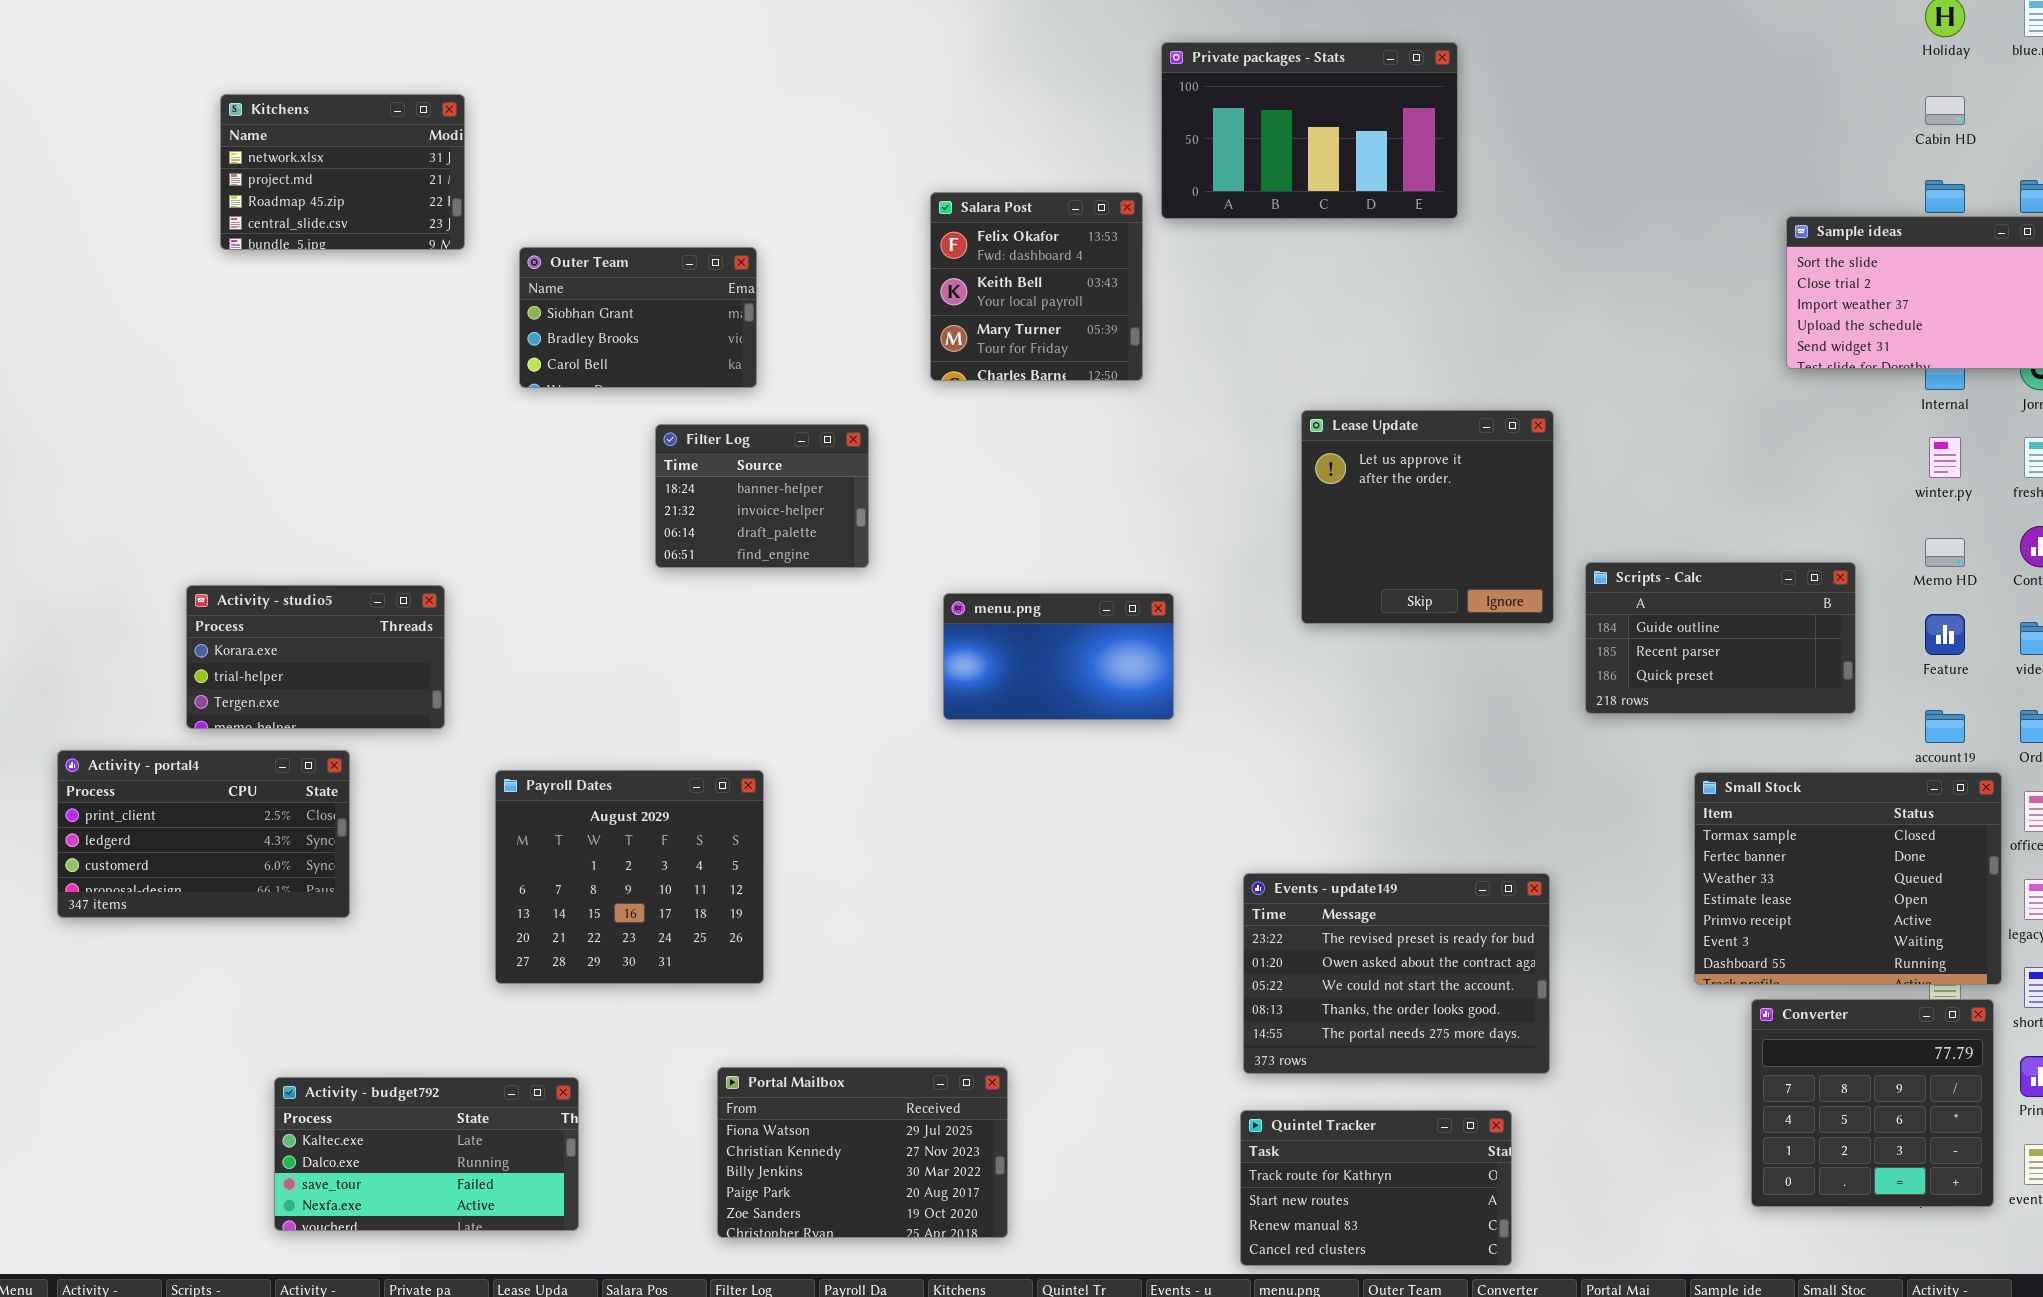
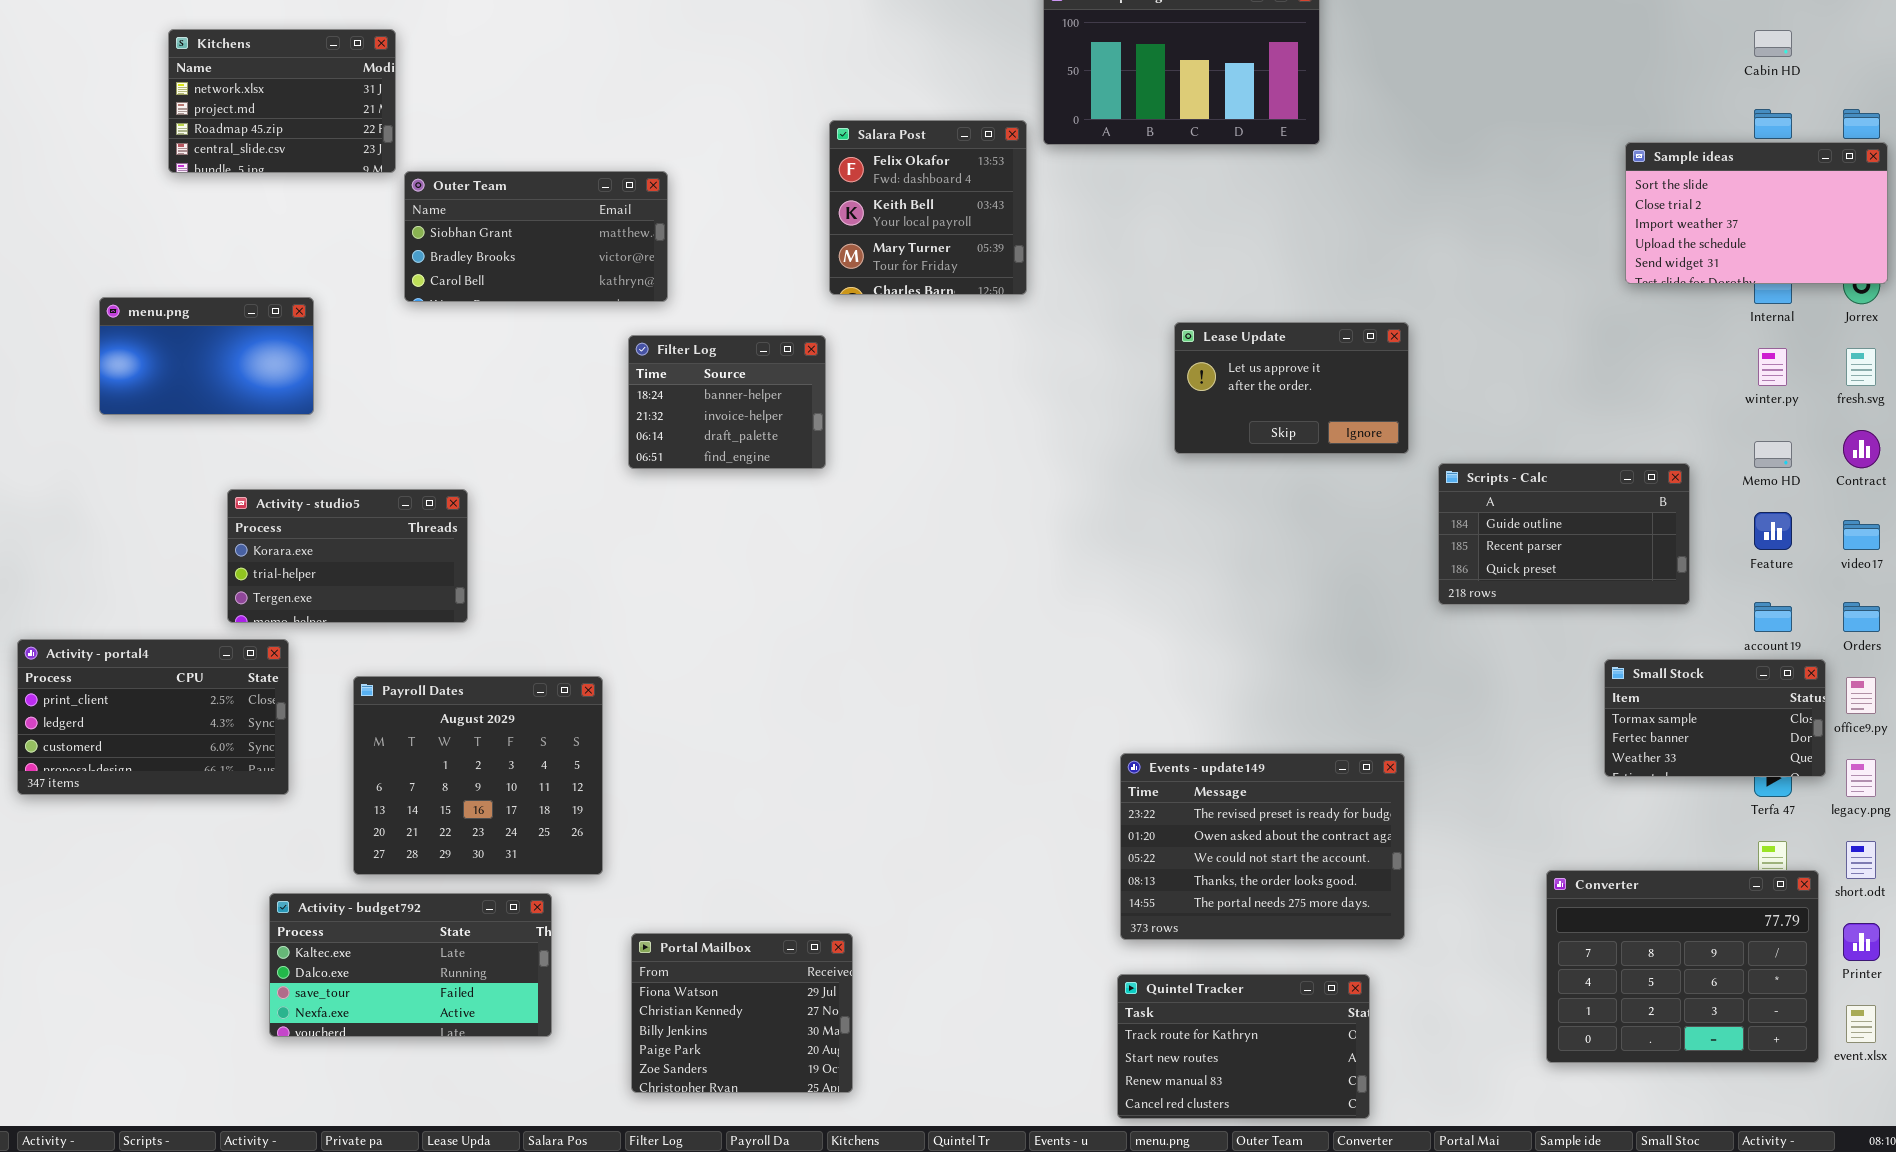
Outer Team: [519,247,757,388] -> [404,171,668,302], resized
Lease Update: [1301,410,1554,624] -> [1174,322,1409,454], resized
Filter Log: [655,424,869,568] -> [628,335,826,469], moved
Activity - studio5: [186,585,445,729] -> [227,489,468,623], moved
menu.png: [943,593,1174,720] -> [99,297,314,415], moved
Payroll Dates: [495,770,764,984] -> [353,676,603,875], moved
Small Stock: [1694,772,2002,985] -> [1604,659,1826,777], resized
Converter: [1751,999,1994,1207] -> [1546,870,1819,1063], resized
Portal Mailbox: [717,1067,1008,1238] -> [631,933,853,1093], resized
Activity - budget792: [274,1077,579,1231] -> [269,893,552,1037], moved

